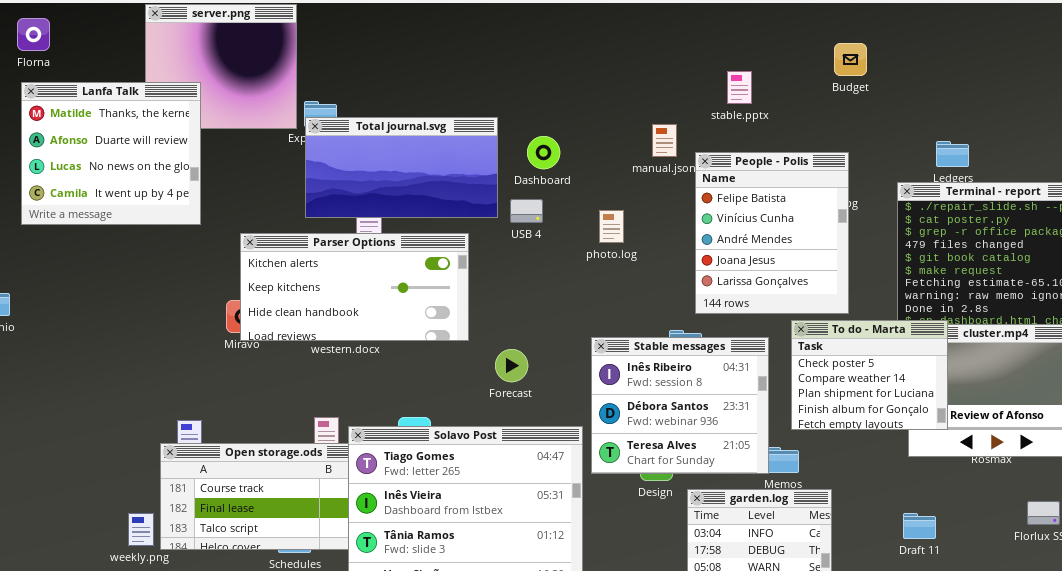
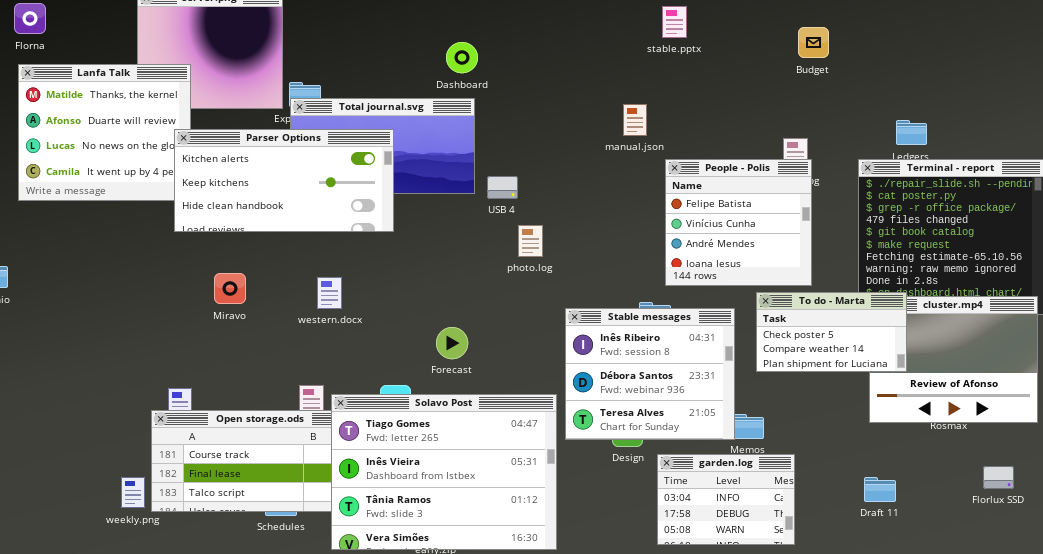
stable.pptx: [727,71,752,104] -> [662,6,687,38], moved
Dashboard: [527,136,560,169] -> [446,42,478,73], moved
People - Polis: [695,152,849,314] -> [665,159,812,286], resized
photo.log: [599,210,624,243] -> [518,225,543,257], moved
Parser Options: [240,233,469,341] -> [174,129,394,232], moved
To do - Marta: [791,320,948,430] -> [756,292,907,372], resized
Forecast: [495,349,528,382] -> [436,327,468,359], moved

